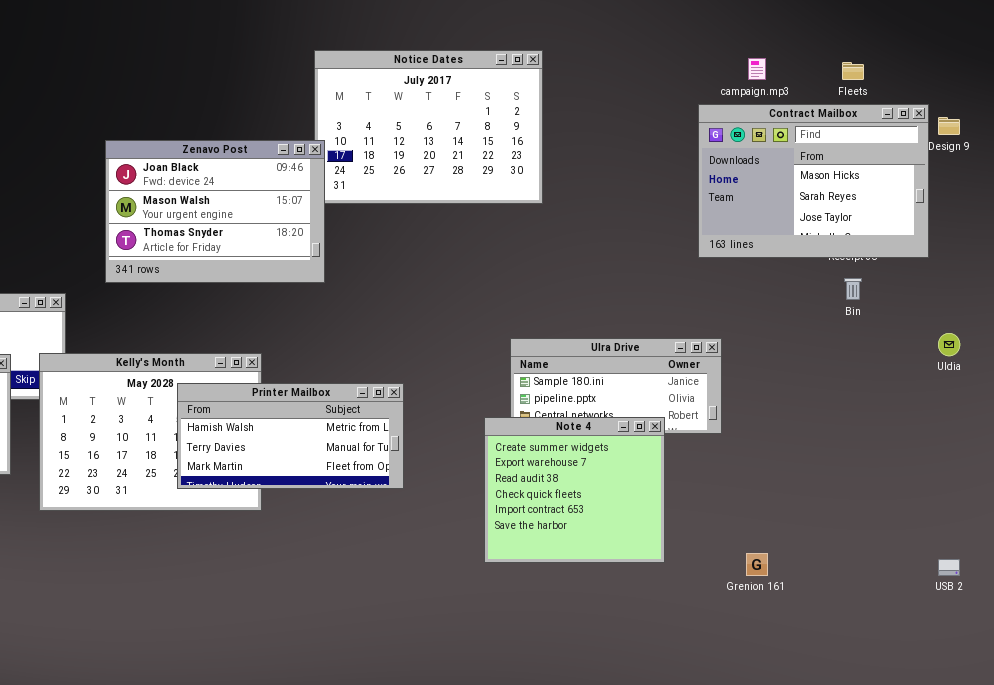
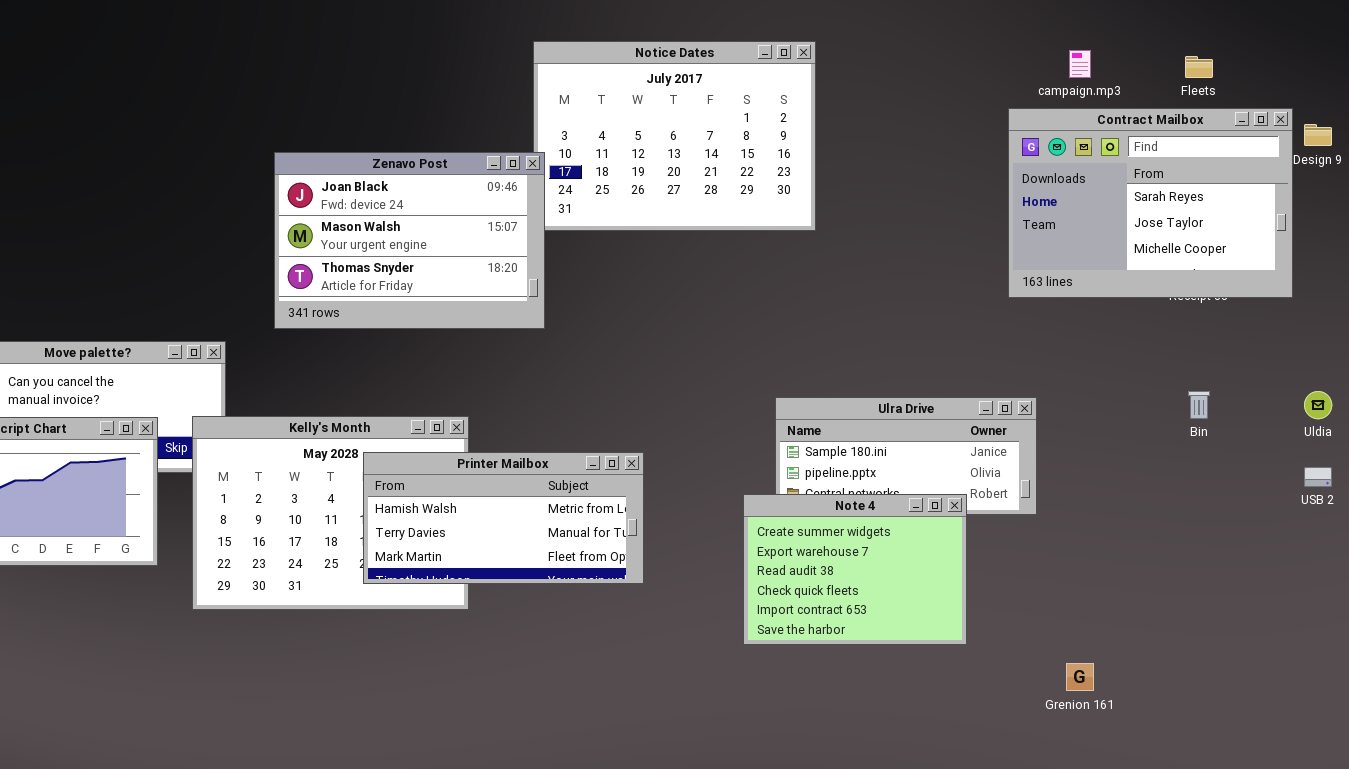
Contract Mailbox: [698,104,929,258] -> [1008,108,1293,298], scrolled down 1 row
Bin: [844,278,862,300] -> [1188,391,1210,419], moved
Note 4: [484,417,665,563] -> [743,494,967,645], resized
USB 2: [938,559,960,576] -> [1304,467,1332,487], moved

